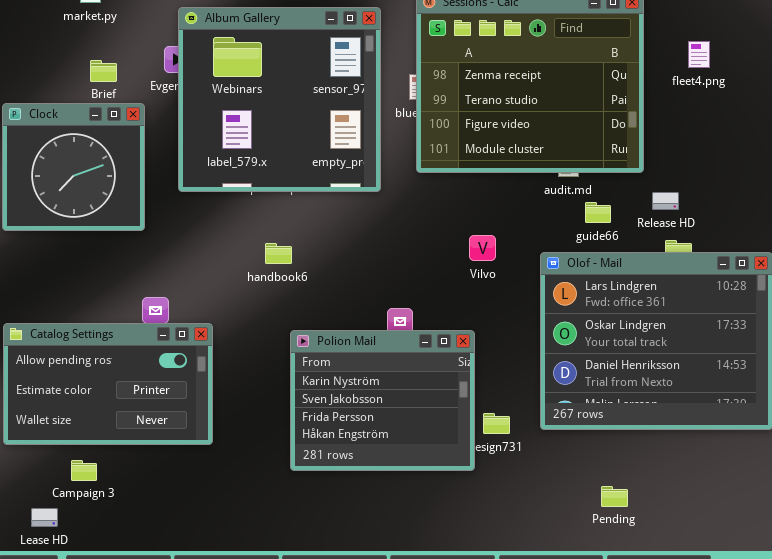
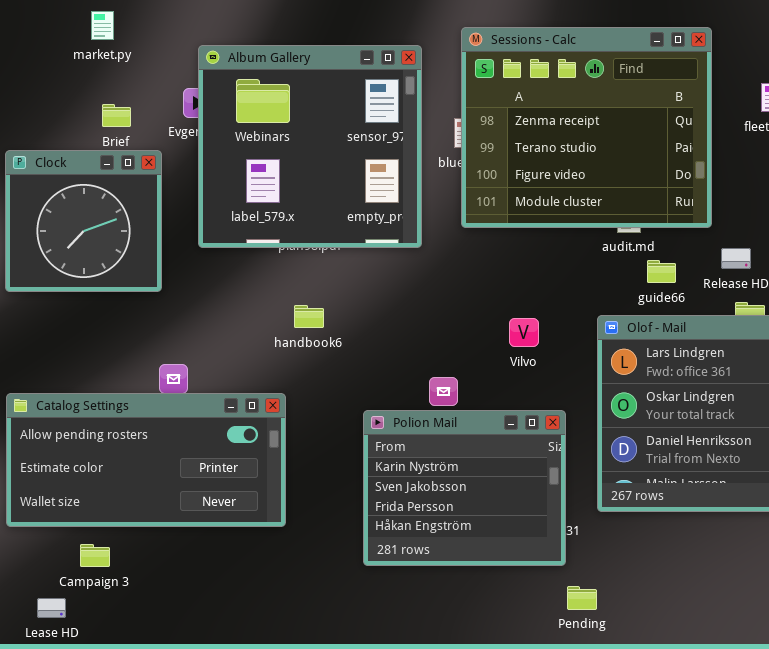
Vilvo: [469,235,496,261] -> [509,318,539,347], moved
Catalog Settings: [3,323,213,445] -> [6,393,286,527], resized
Polion Mail: [290,330,475,471] -> [363,410,566,566], moved
Pending: [601,486,628,507] -> [567,586,597,610], moved

